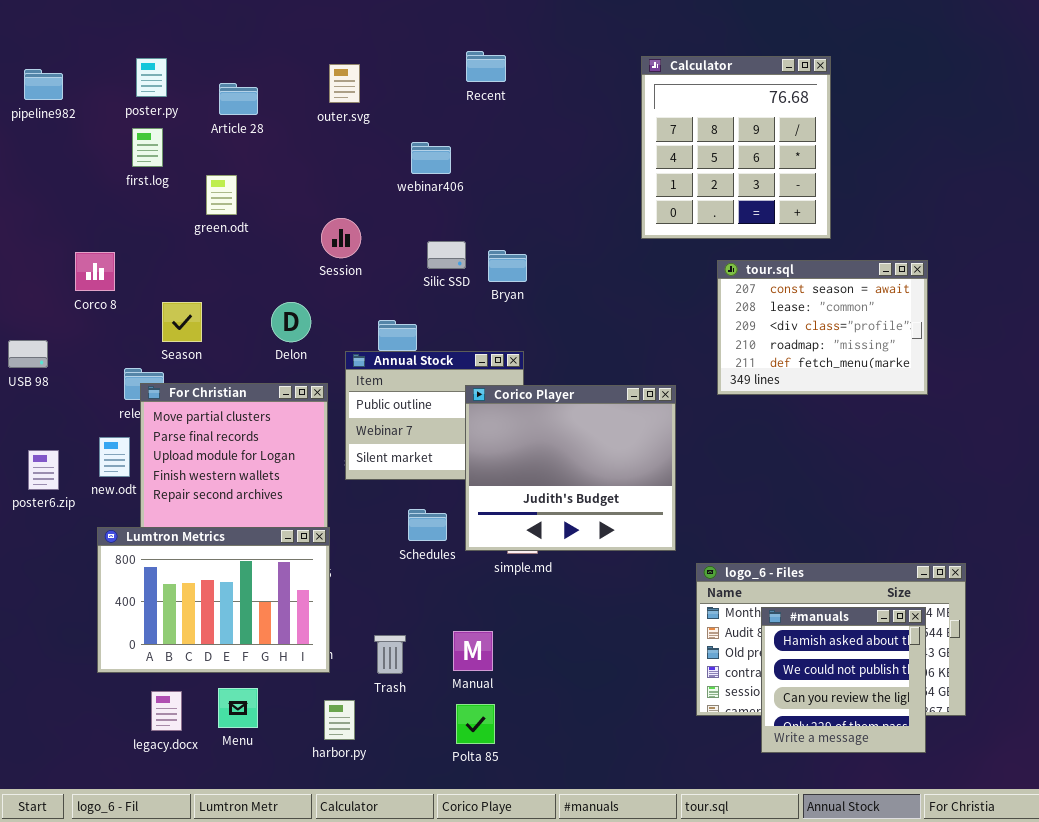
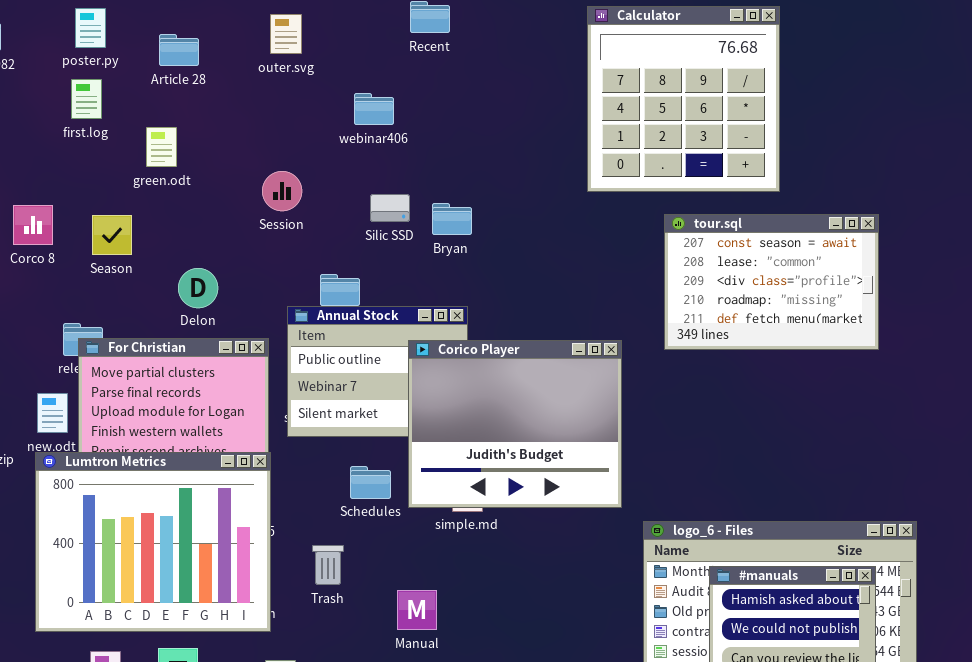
Season: [162,302,202,342] -> [92,215,132,255], moved
Delon: [271,302,311,342] -> [178,268,218,308], moved
Lumtron Metrics: [97,527,330,673] -> [35,452,271,632], resized
Trash: [374,635,406,674] -> [312,545,344,585], moved

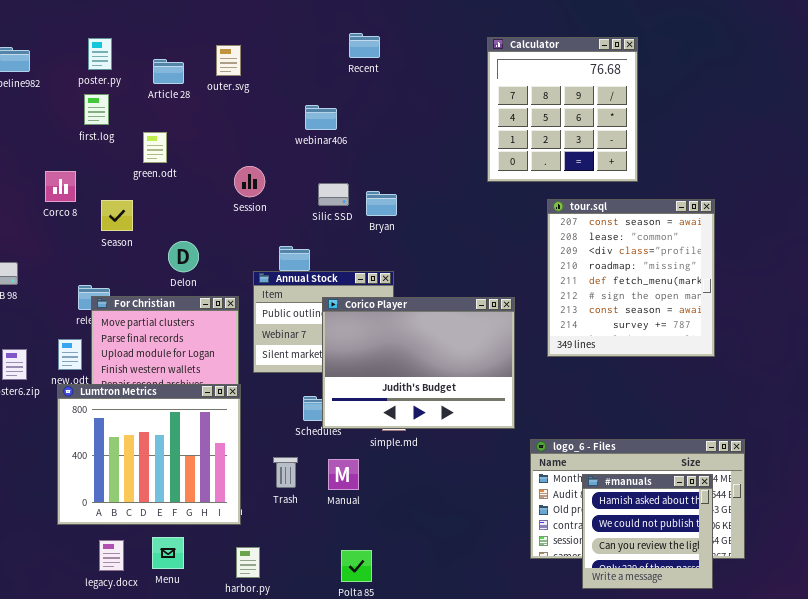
outer.svg: [270,14,302,54] -> [216,45,241,76], moved
Corco 8: [13,205,53,245] -> [45,171,76,202], moved
tour.sql: [664,214,879,350] -> [547,199,715,357], resized
Corico Player: [408,340,622,508] -> [322,297,515,429], resized
Manual: [397,590,437,630] -> [328,459,359,490], moved

